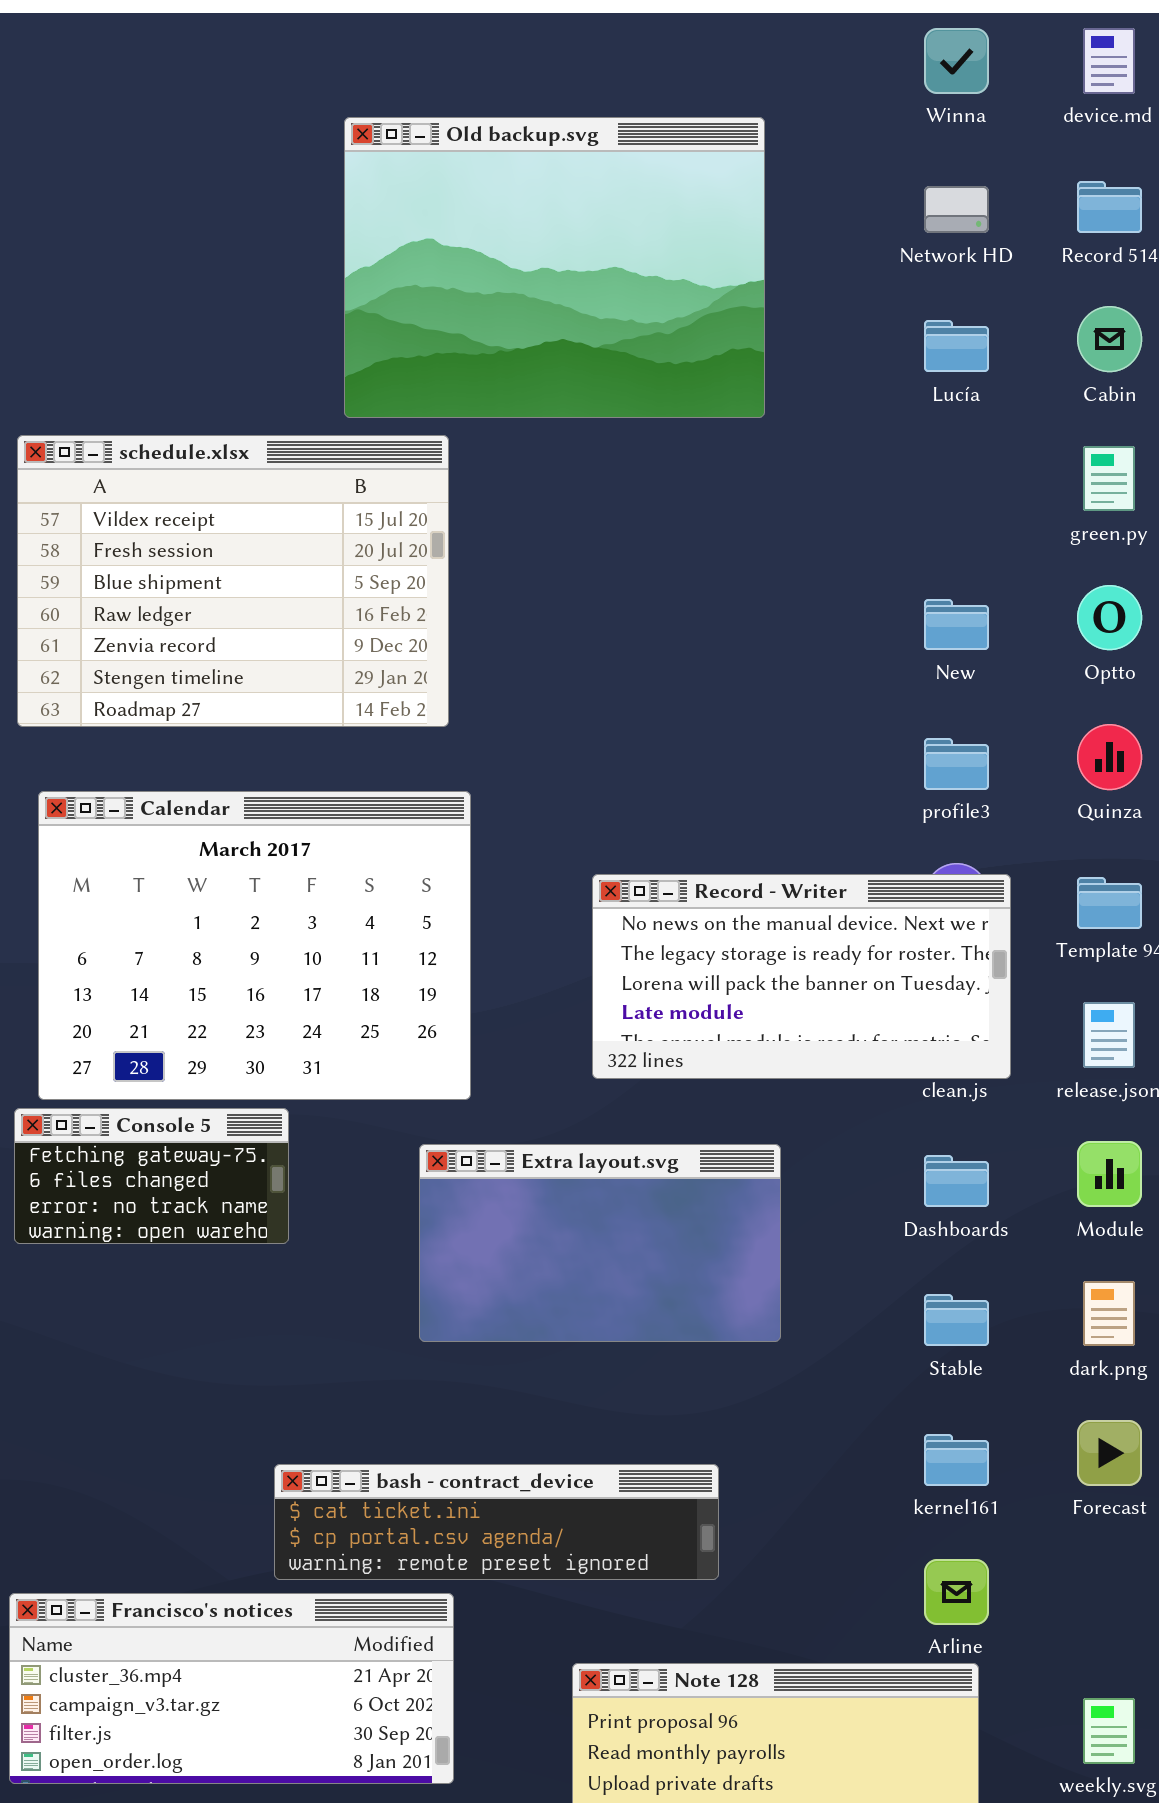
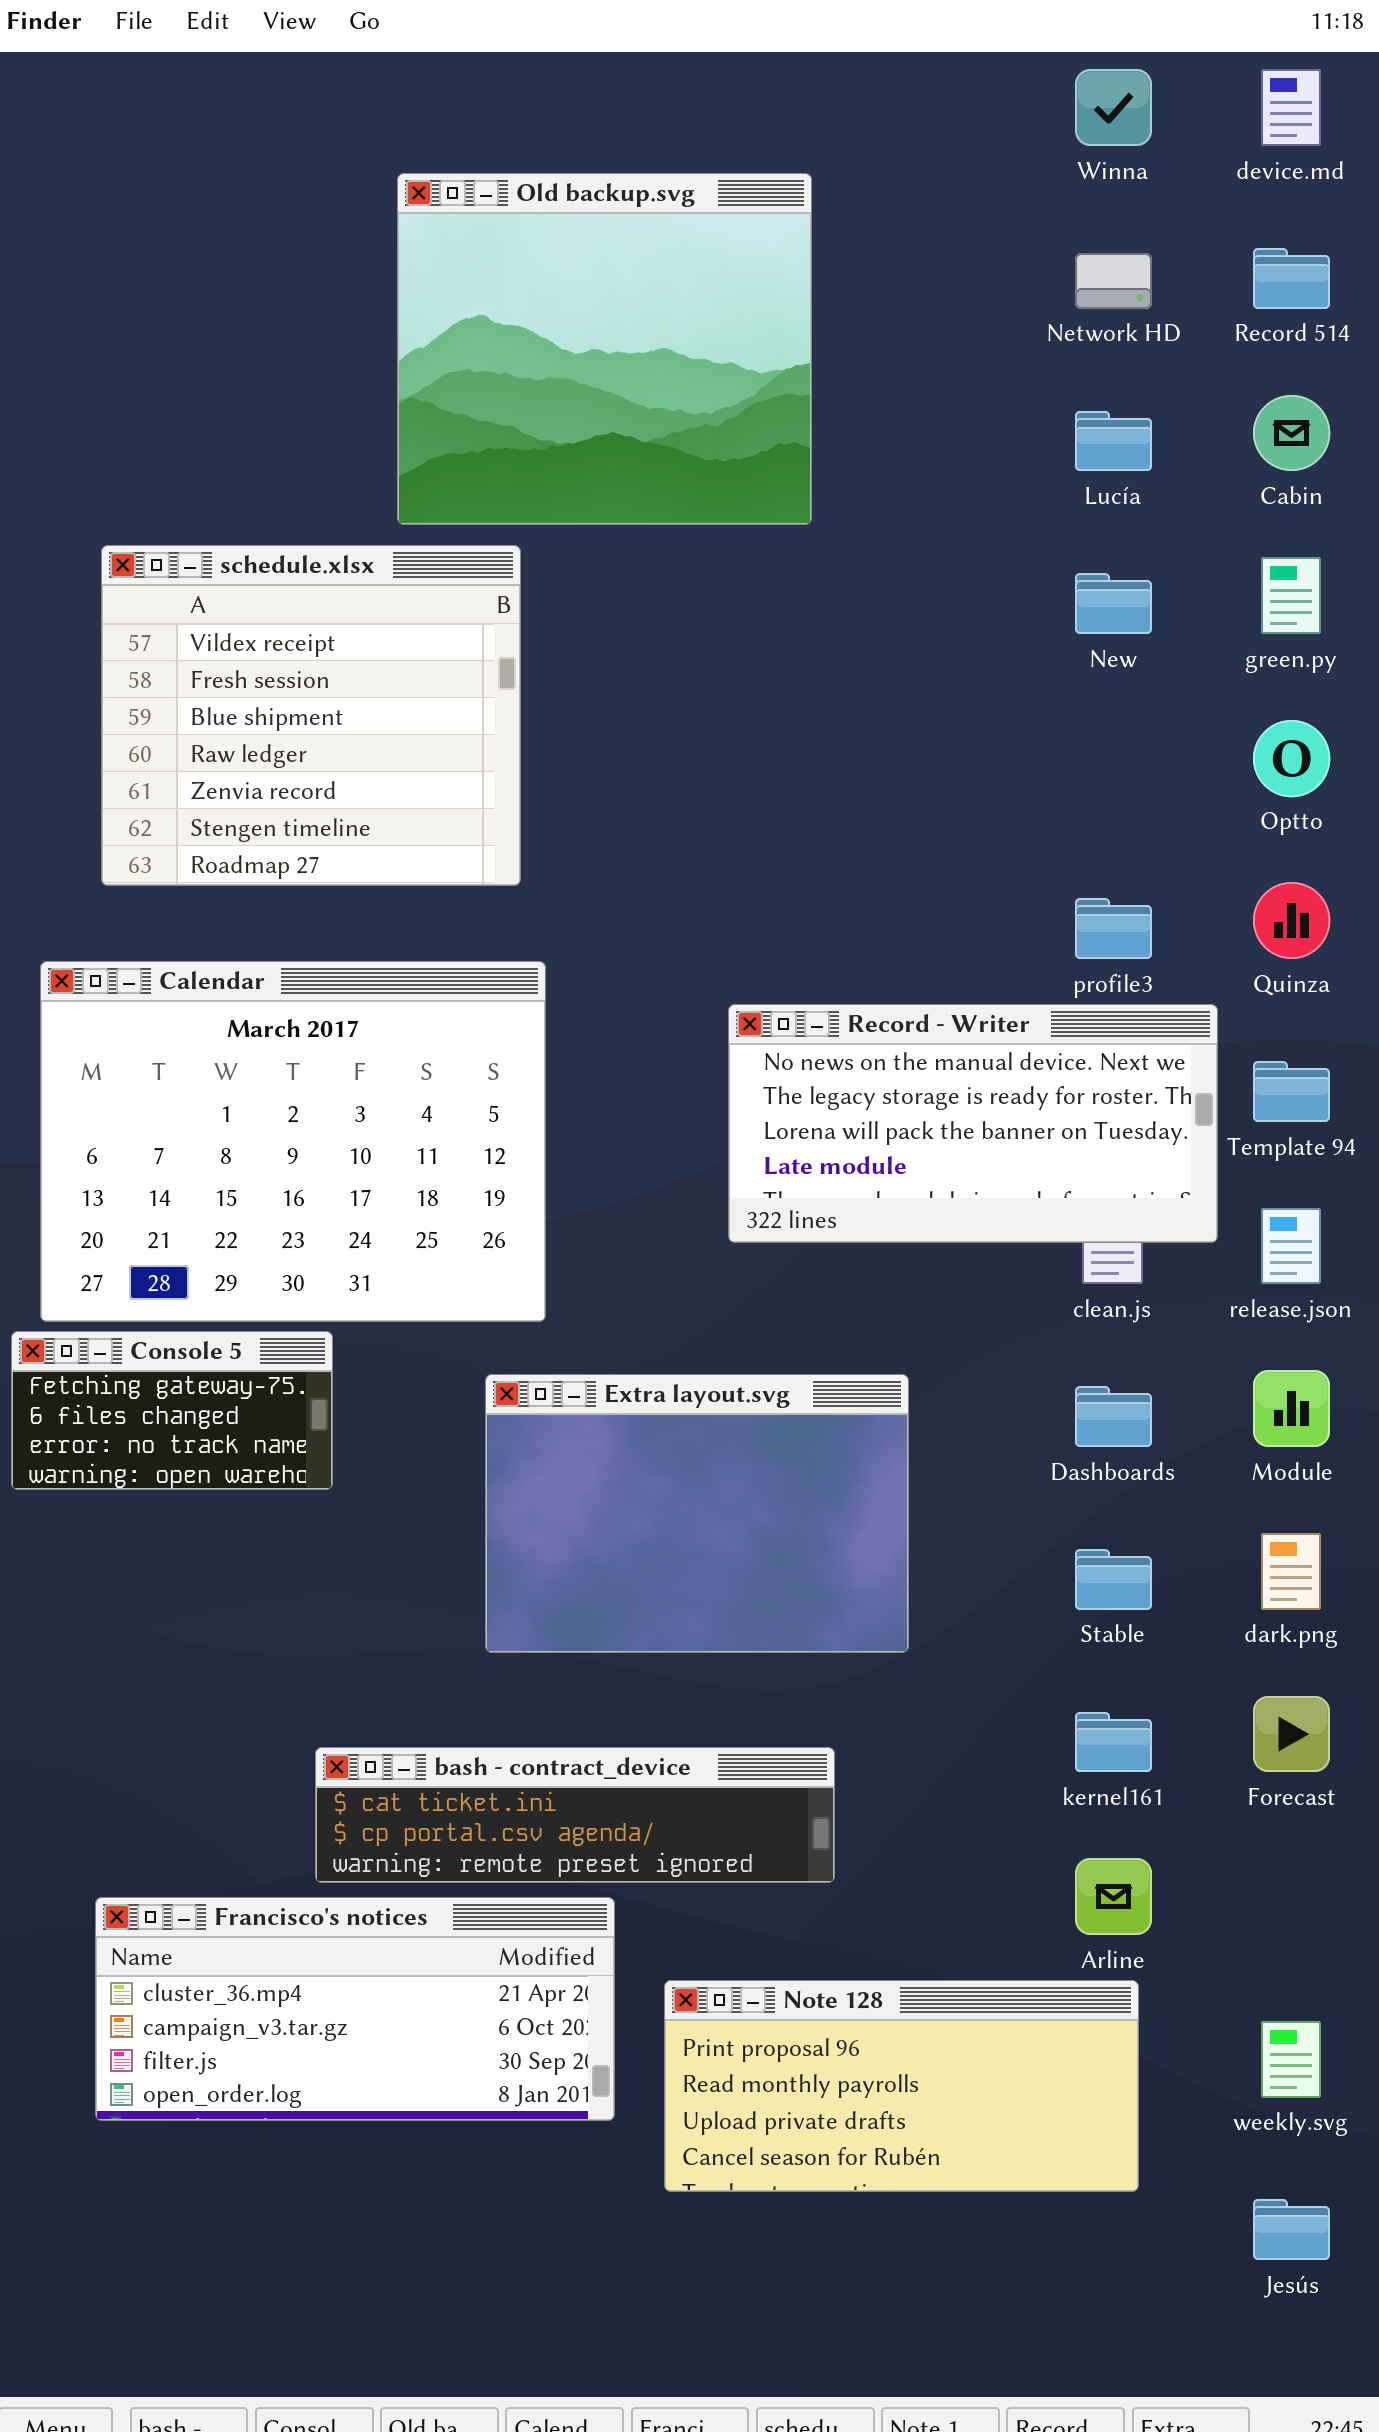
Old backup.svg: [344,117,765,418] -> [397,173,812,525], resized
schedule.xlsx: [17,435,449,727] -> [101,545,521,886], resized
New: [924,599,989,650] -> [1075,573,1152,634], moved
Record - Writer: [592,874,1011,1079] -> [728,1004,1218,1243], moved
Extra layout.svg: [419,1144,781,1342] -> [485,1374,909,1653], resized
Francisco's notices: [9,1593,454,1784] -> [95,1897,615,2121], moved

